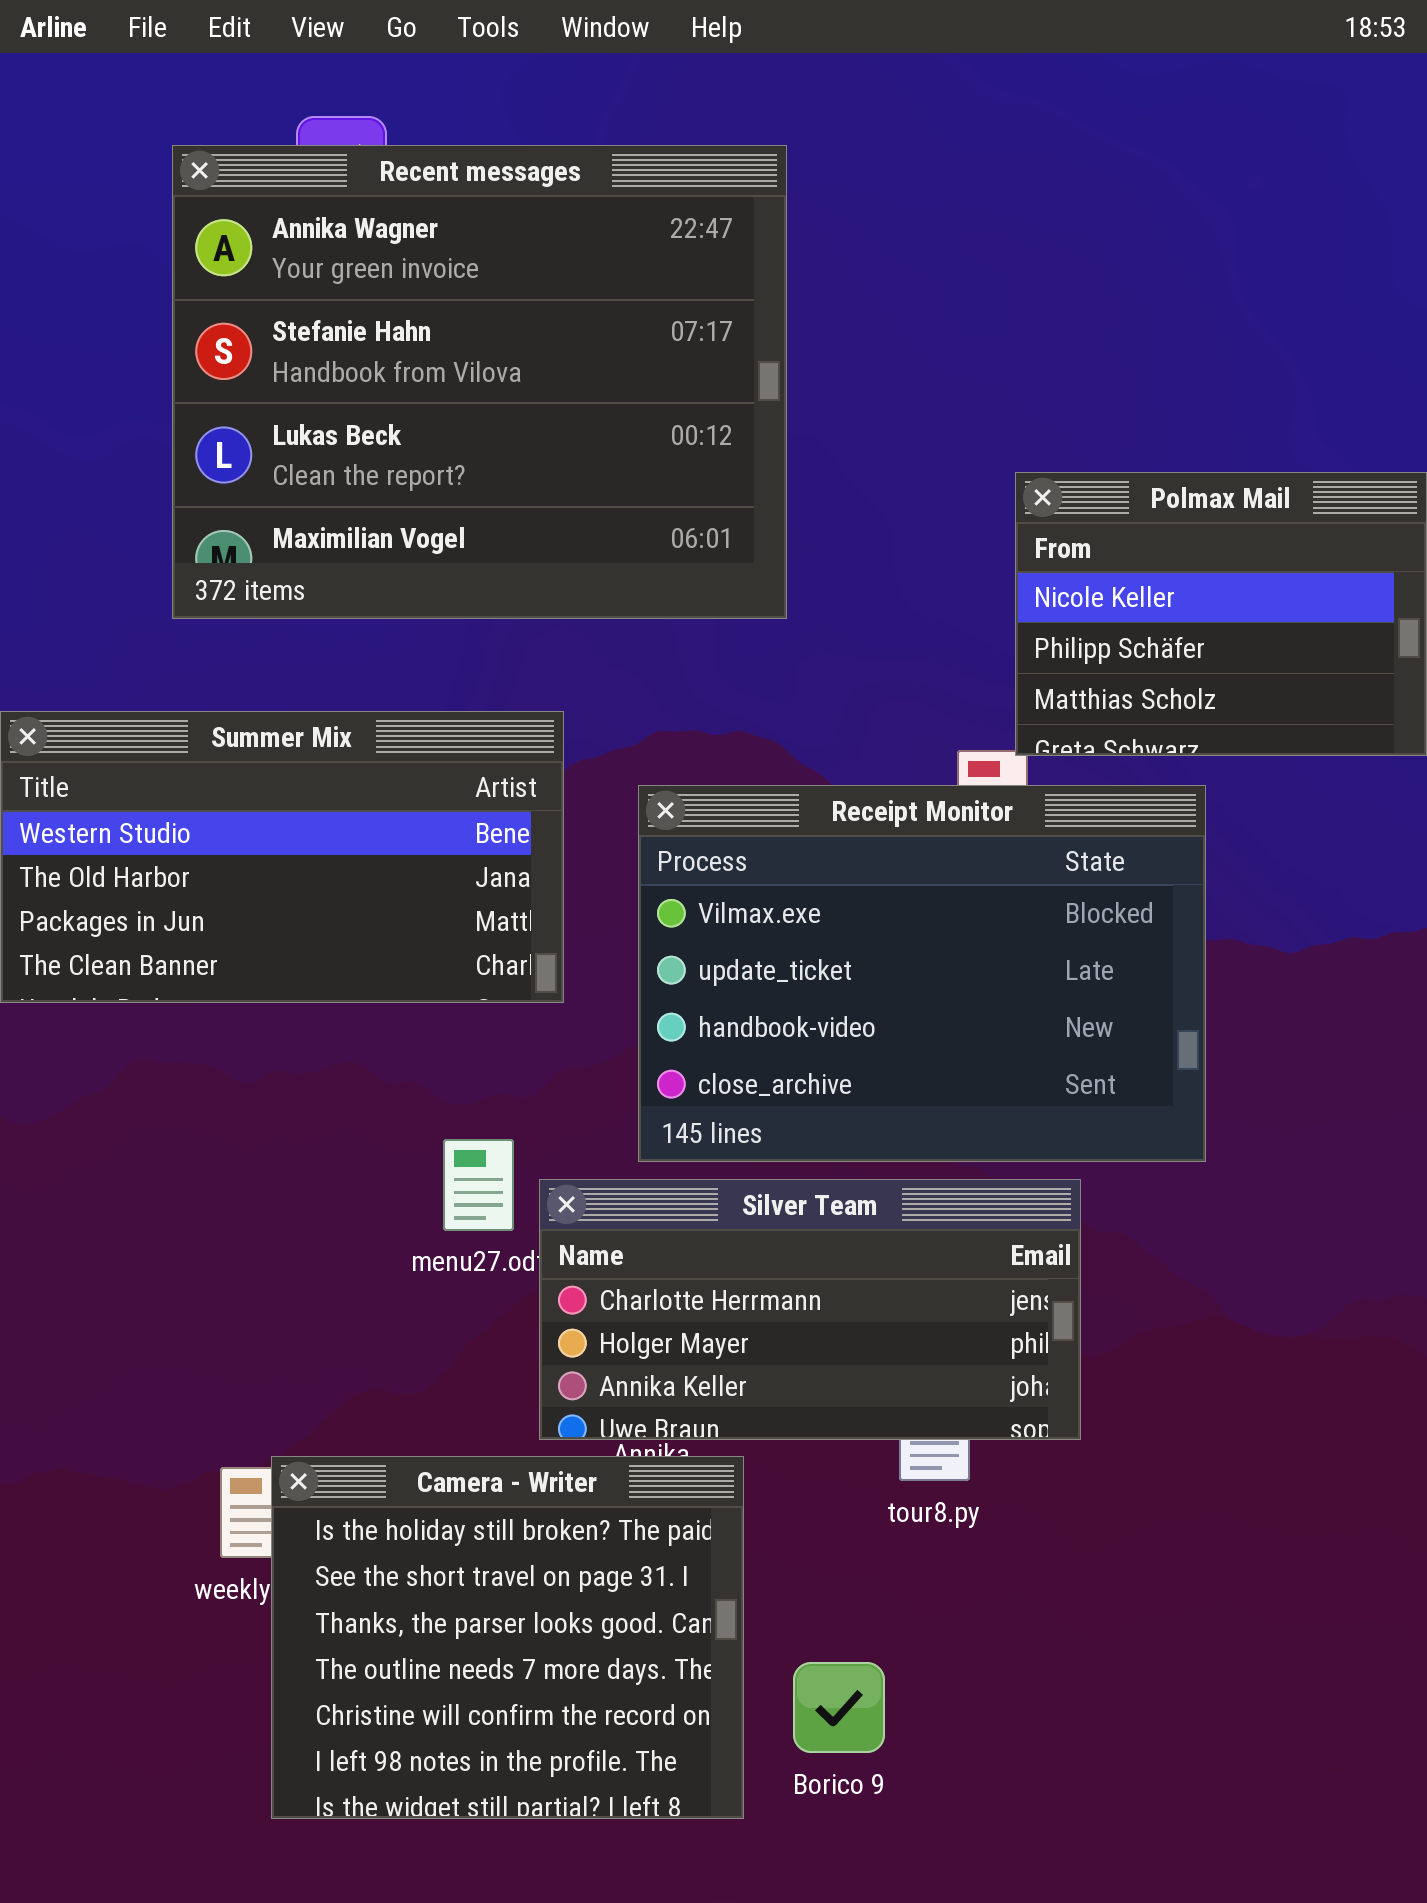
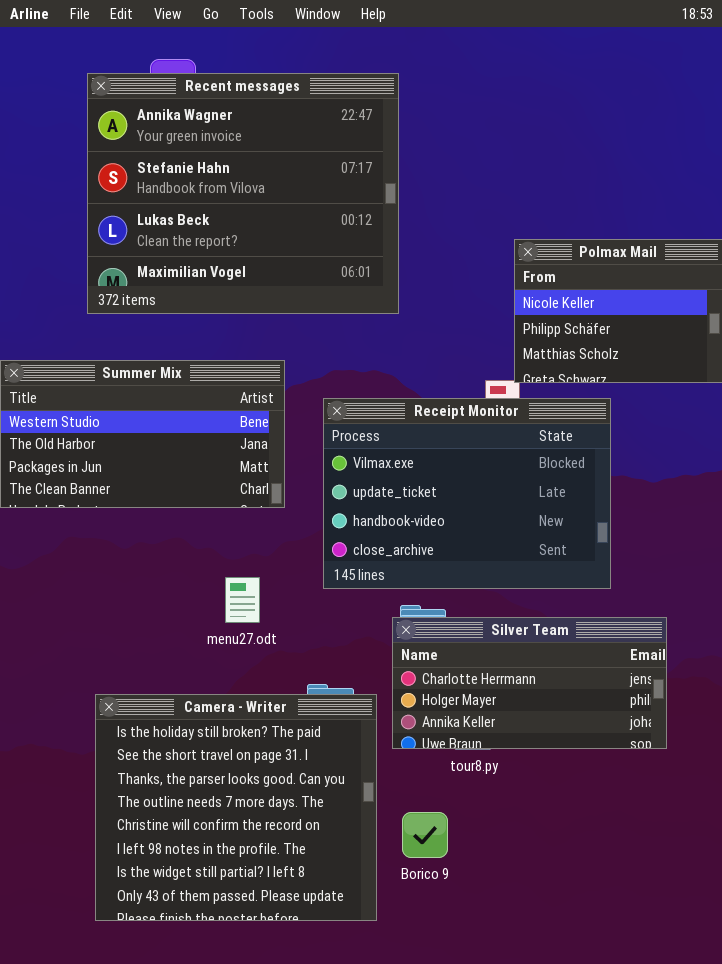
Silver Team: [539,1179,1081,1440] -> [392,617,667,749], moved
Camera - Writer: [271,1456,744,1819] -> [95,694,377,921], resized
Borico 9: [793,1662,885,1753] -> [402,812,448,858], moved

